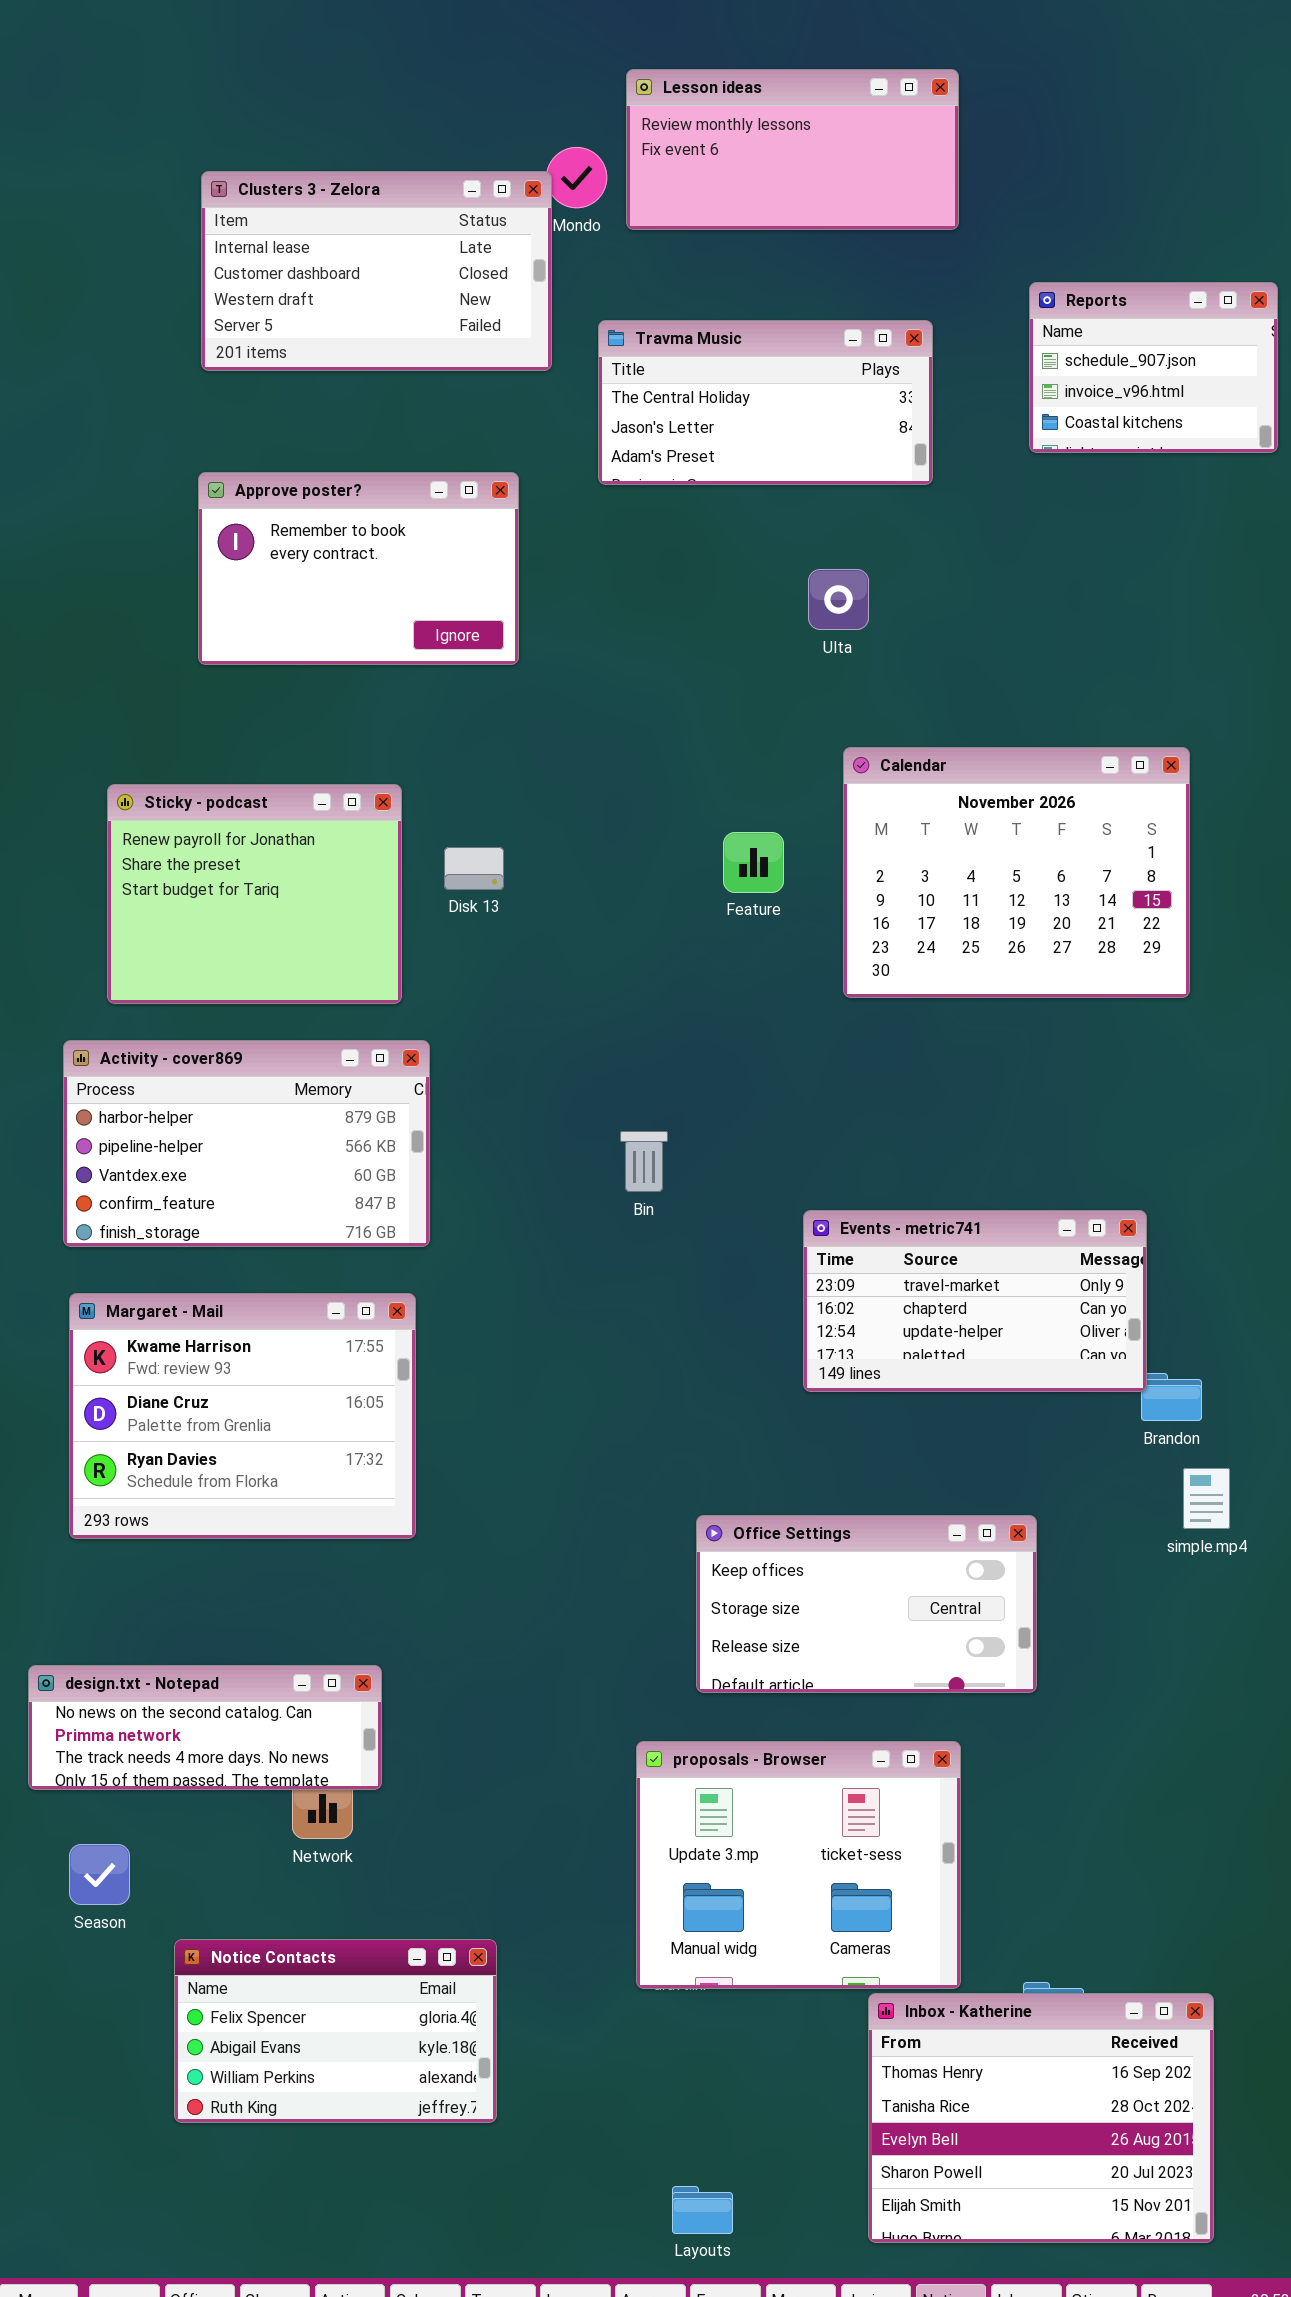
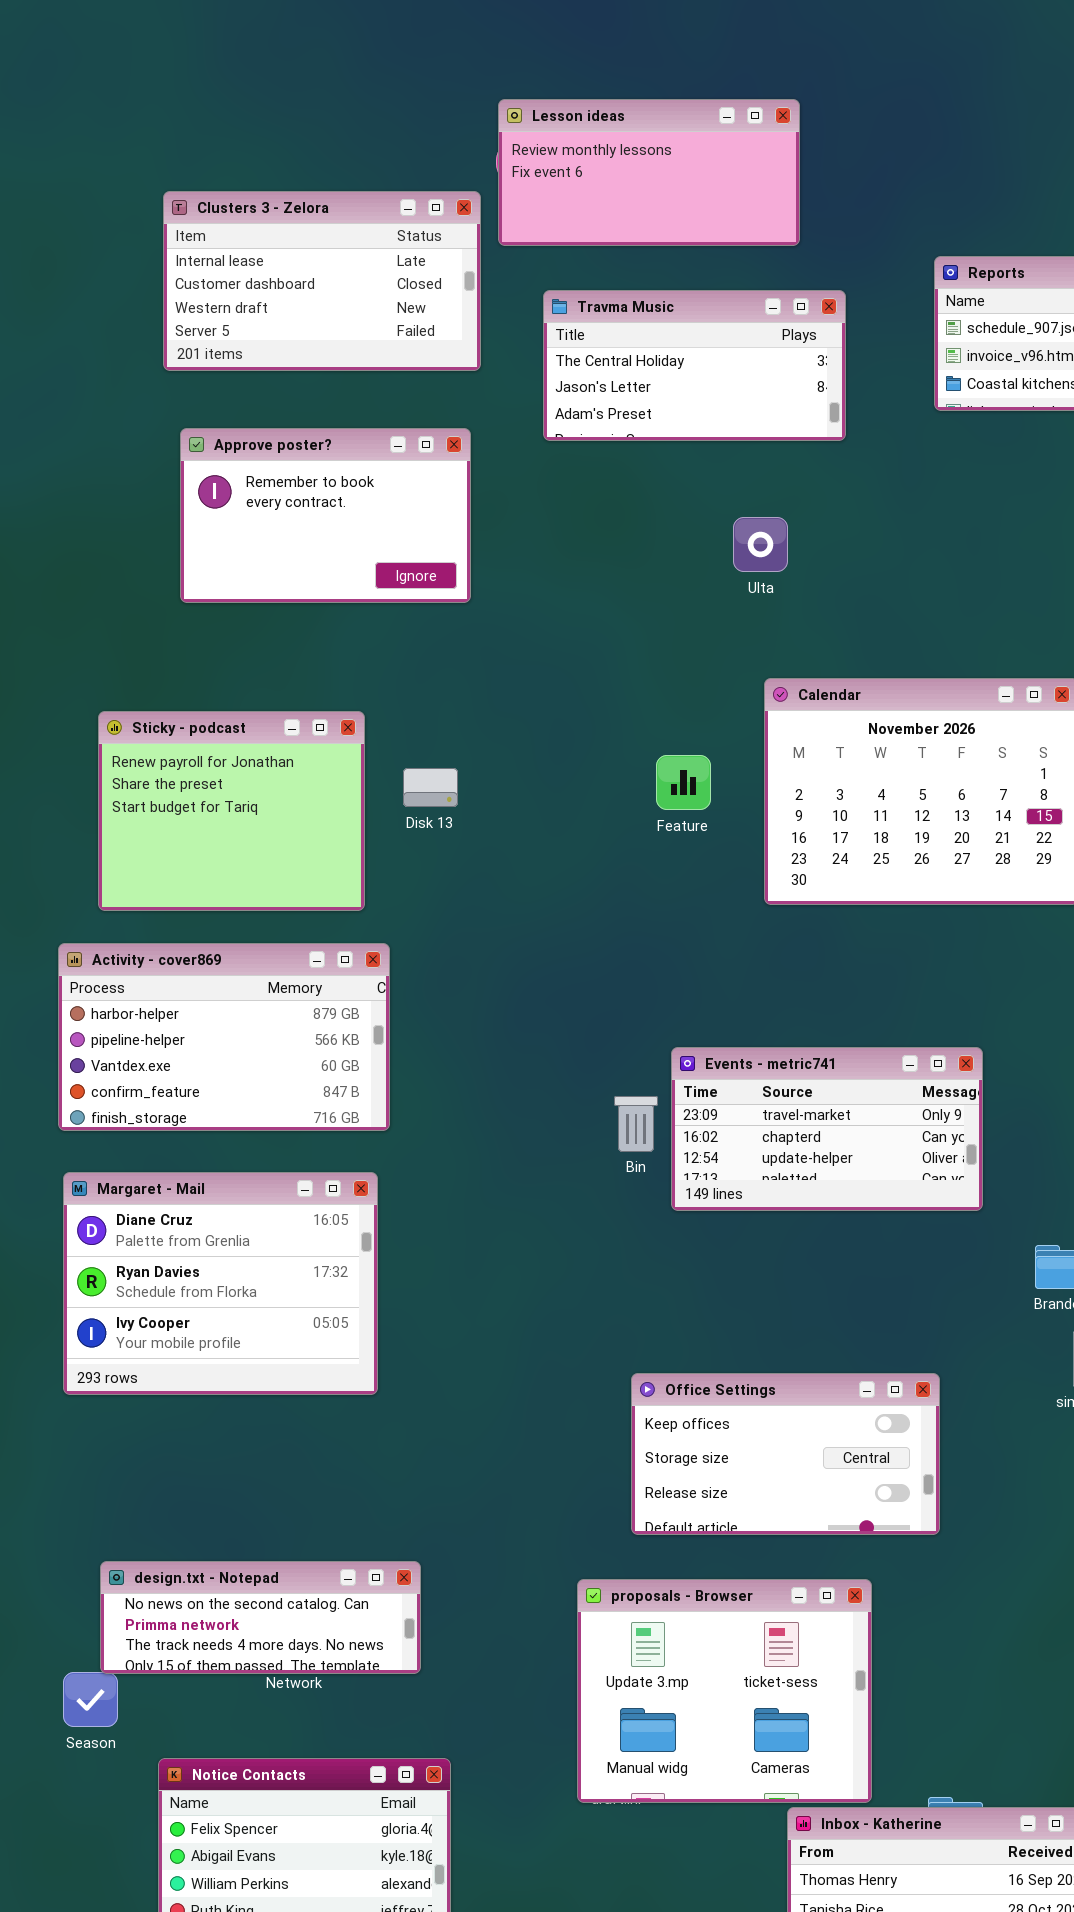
Lesson ideas: [626,69,959,230] -> [498,99,800,246], moved
Clusters 3 - Zelora: [201,171,552,371] -> [163,191,481,371], moved
Bin: [620,1131,668,1192] -> [614,1096,658,1152], moved
Events - metric741: [803,1210,1147,1392] -> [671,1047,983,1211], moved
Margaret - Mail: [69,1293,416,1539] -> [63,1172,378,1395], scrolled down 1 row
design.txt - Notepad: [28,1665,382,1790] -> [100,1561,421,1674], moved

